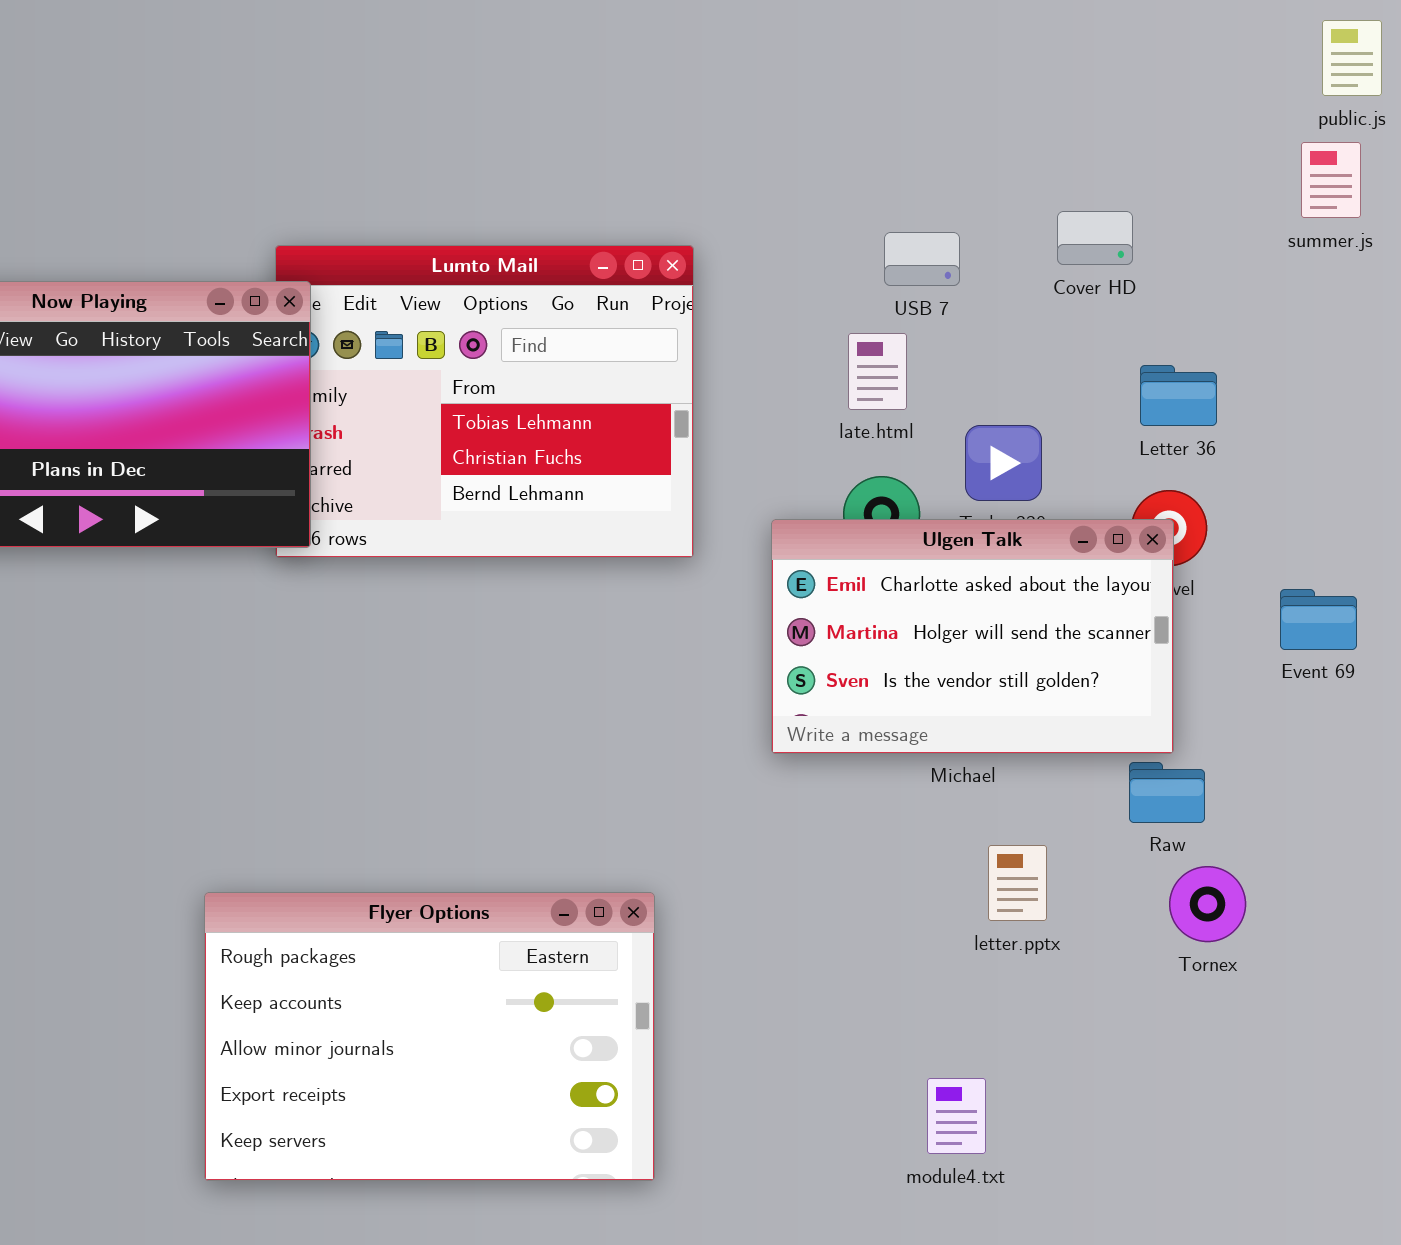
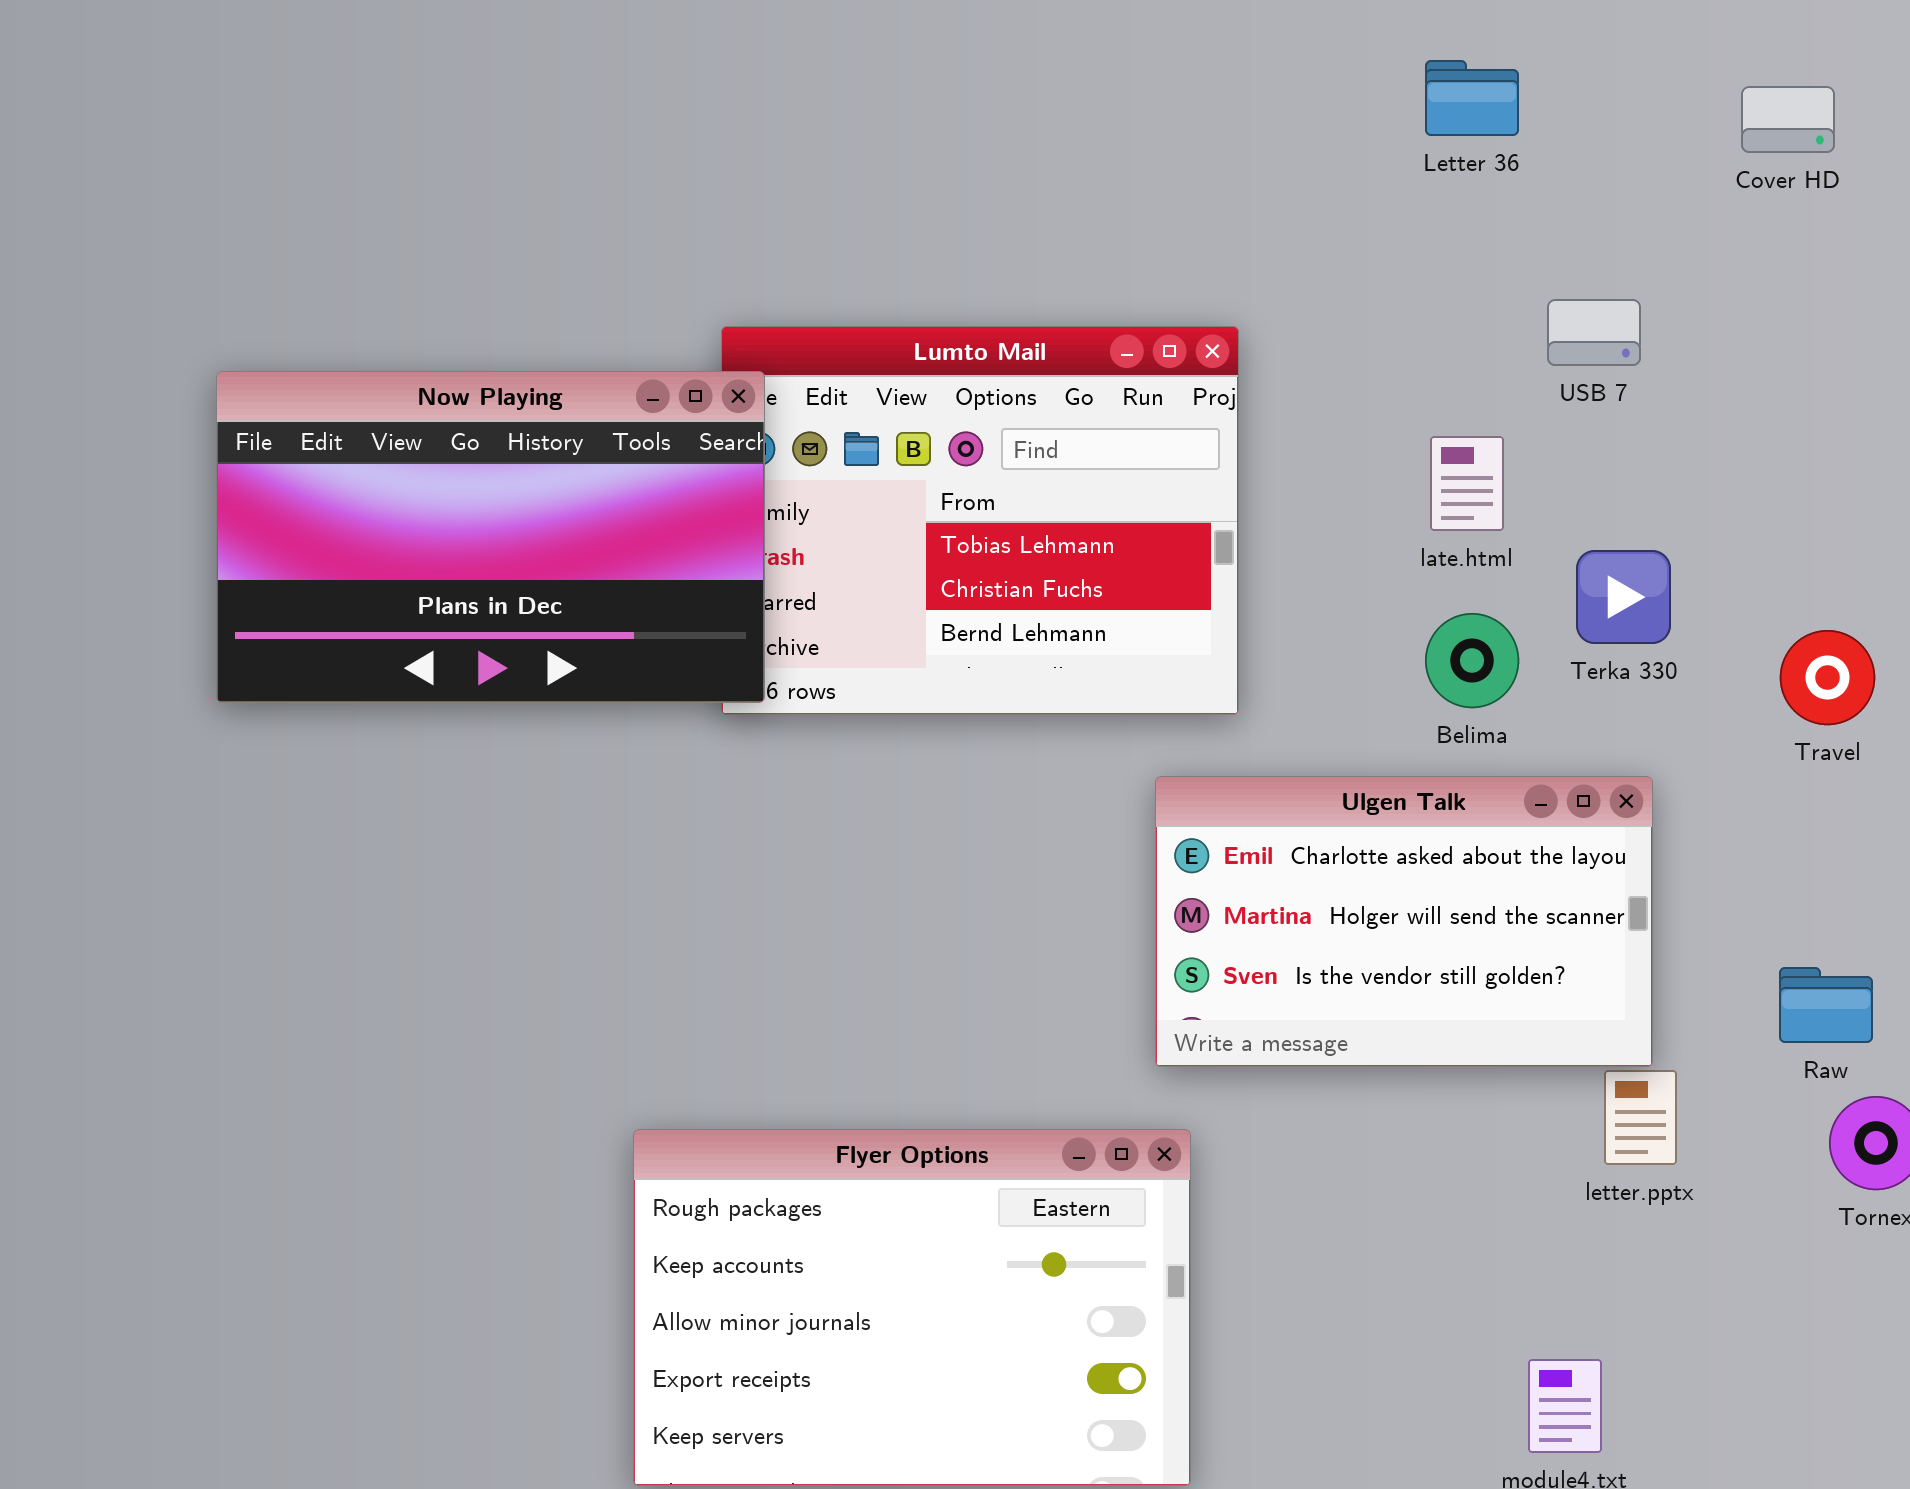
Cover HD: [1057,211,1133,265] -> [1741,86,1835,153], moved
USB 7: [884,232,960,286] -> [1547,299,1641,366], moved
Letter 36: [1140,365,1217,426] -> [1425,60,1519,136], moved
Ulgen Talk: [771,519,1174,754] -> [1155,776,1653,1067], moved

